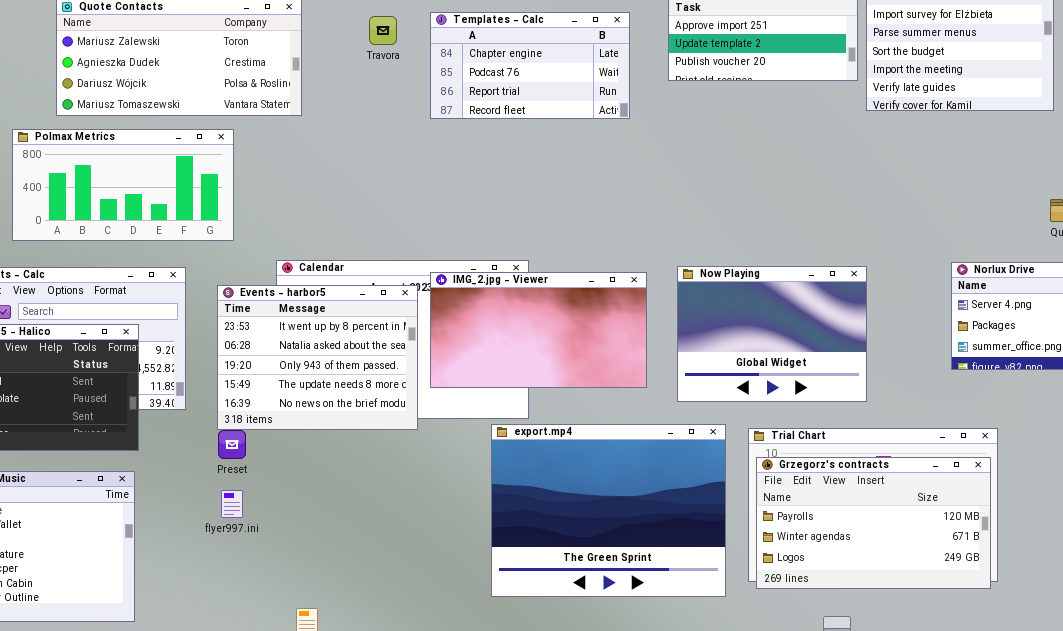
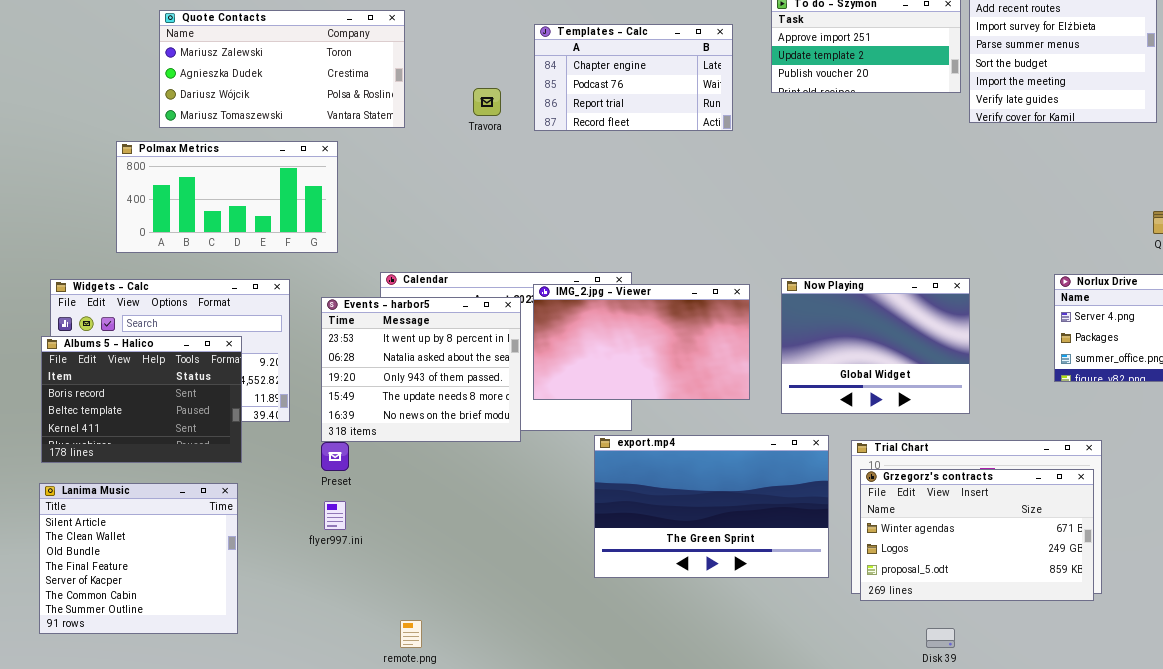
Travora: [369,16,397,45] -> [473,88,501,116], moved
export.mp4: [491,424,726,597] -> [594,435,829,578], resized
Grzegorz's contracts: [756,457,991,589] -> [860,469,1094,601], scrolled down 1 row

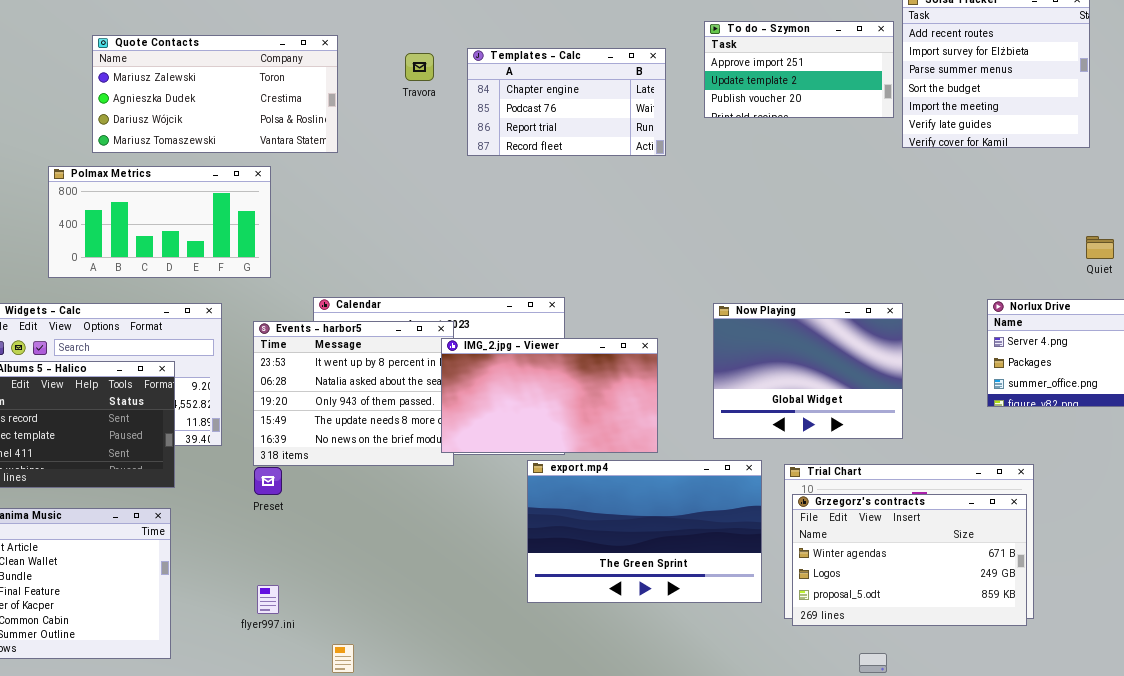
Travora: [473,88,501,116] -> [405,53,434,81], moved
IMG_2.jpg - Viewer: [533,284,750,400] -> [441,338,658,453], moved
flyer997.ini: [324,501,346,530] -> [257,585,279,614], moved

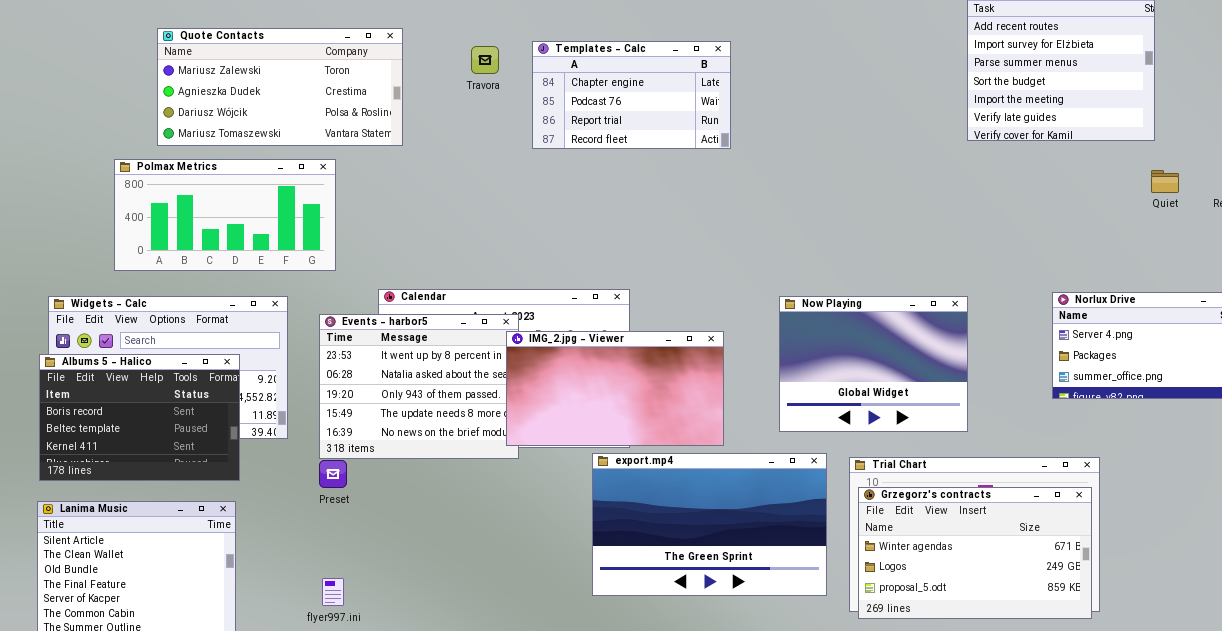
To do - Szymon: [704,21,894,118] -> none, closed
Quiet: [1086,236,1114,259] -> [1151,170,1179,193], moved

